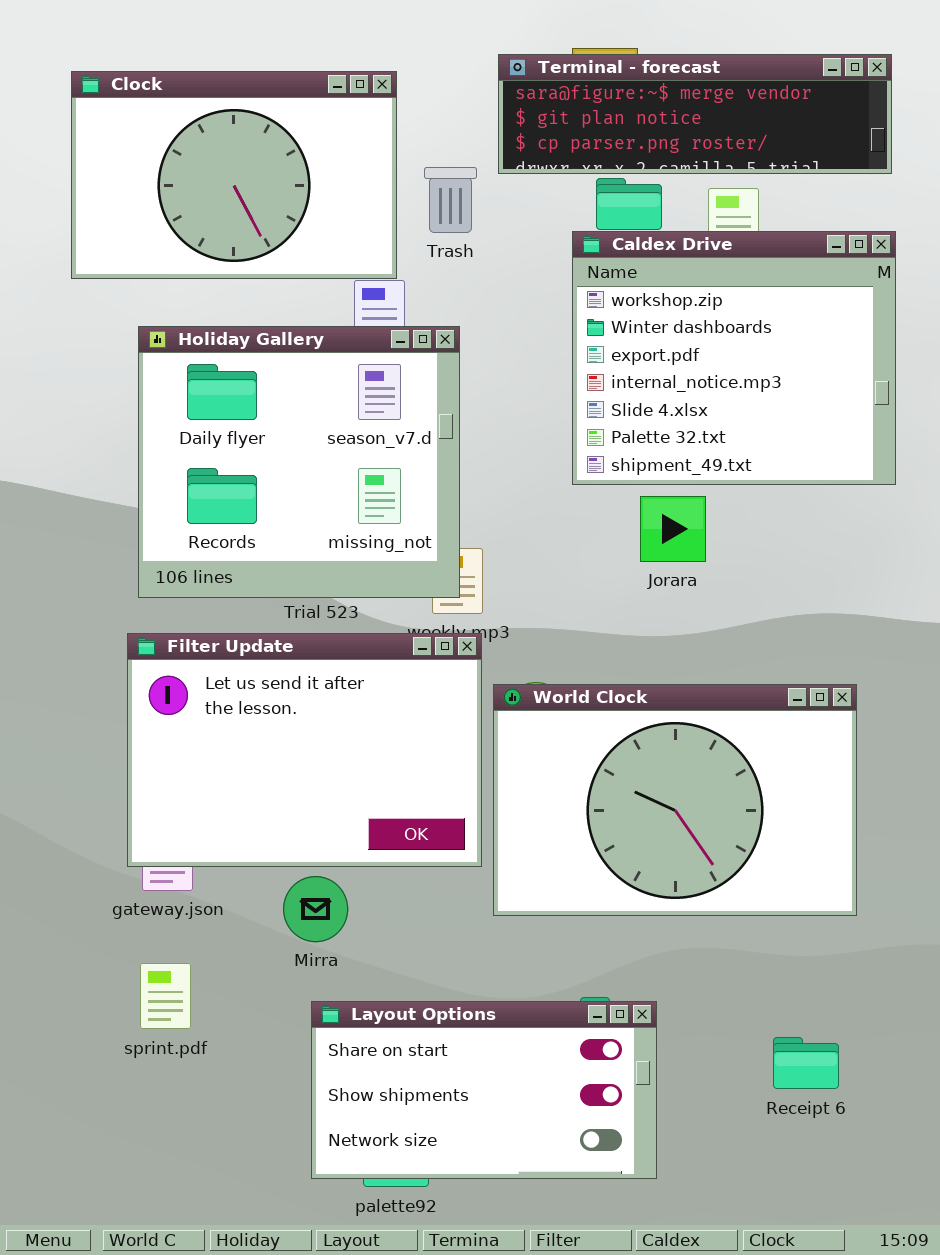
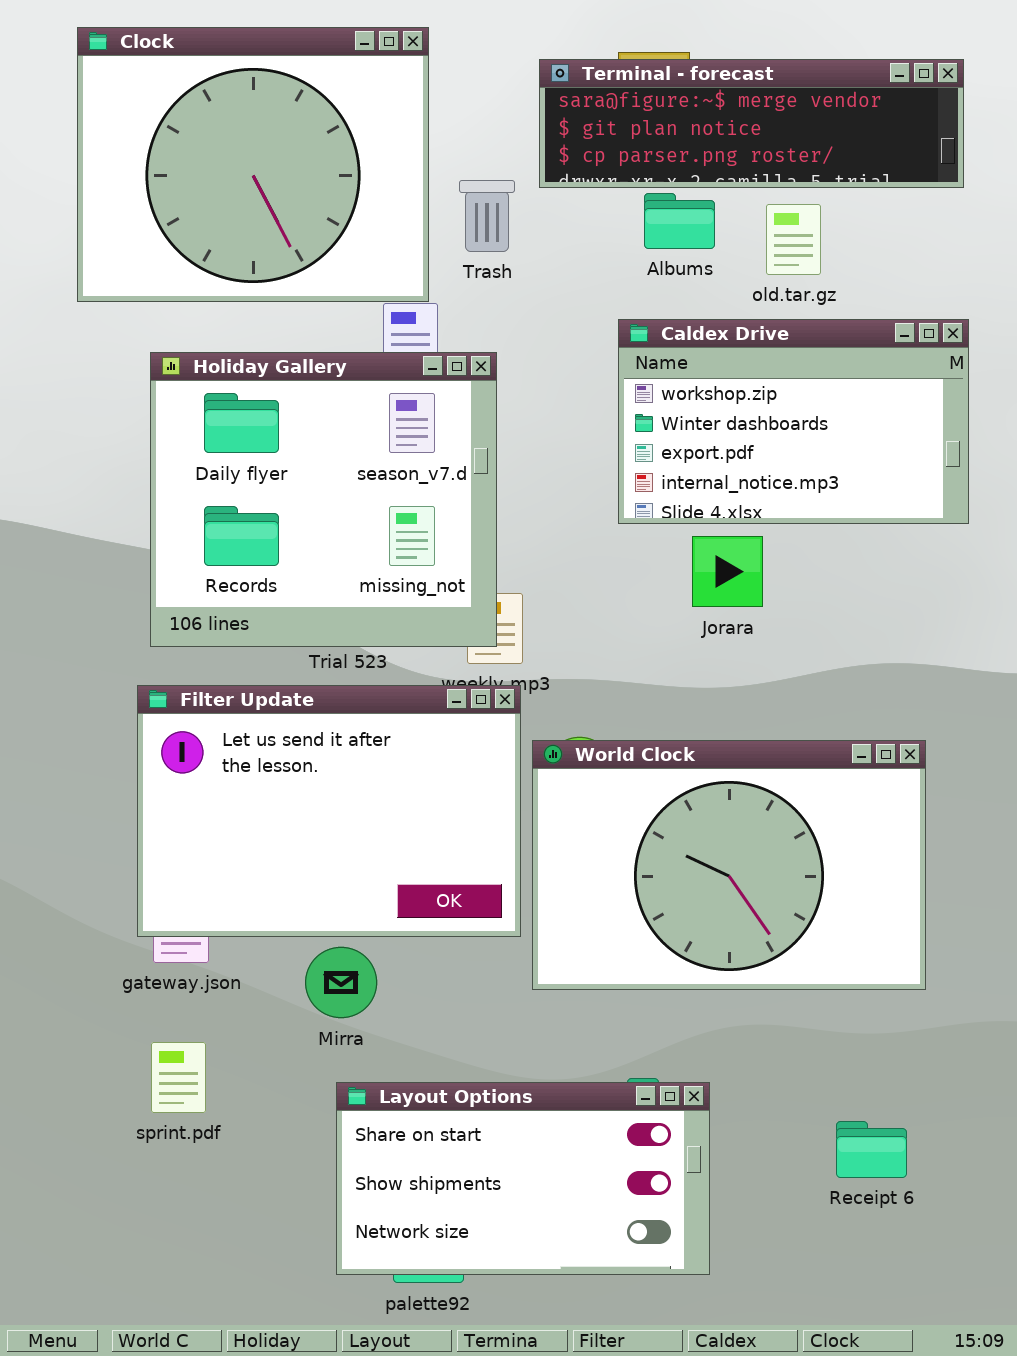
Clock: [71,71,397,279] -> [77,27,429,302], resized
Caldex Drive: [572,231,896,485] -> [618,319,969,524], resized

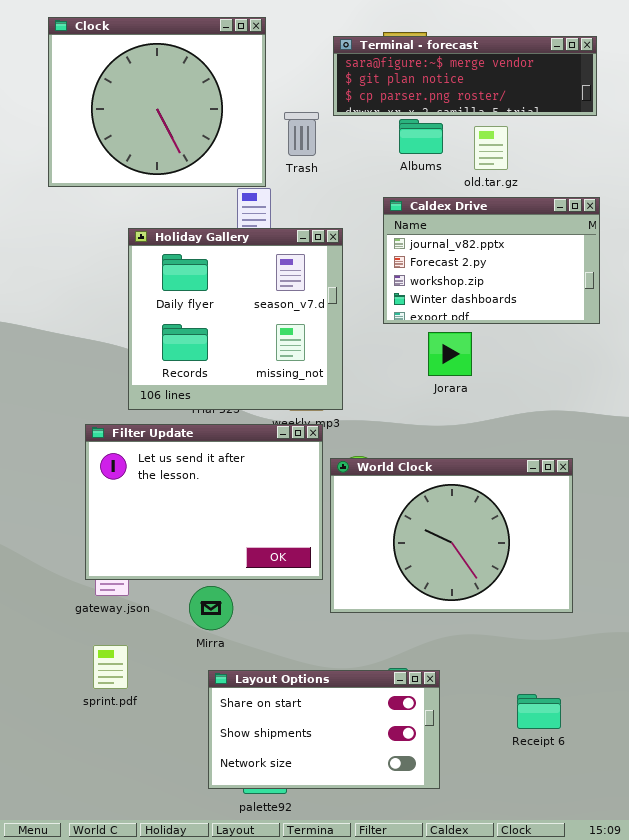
Caldex Drive: [618,319,969,524] -> [383,197,600,324], scrolled up 2 rows
Holiday Gallery: [150,352,497,647] -> [128,228,343,410], moved

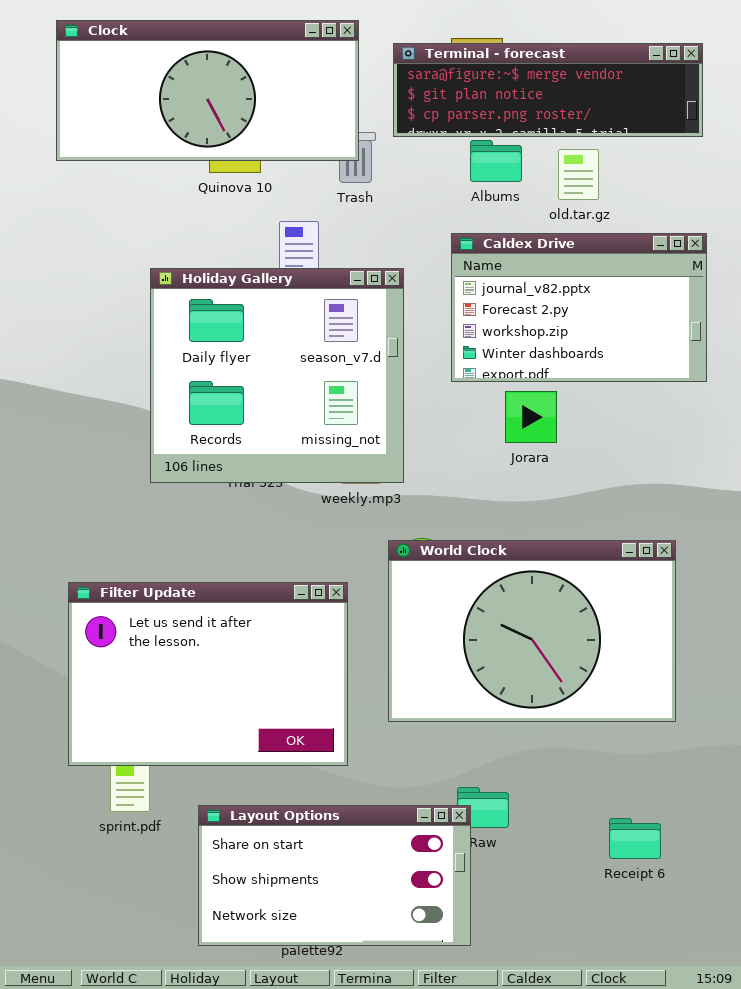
Clock: [48,17,266,187] -> [56,20,359,161], resized
Filter Update: [85,424,323,580] -> [68,582,348,766], moved
Layout Options: [208,670,440,789] -> [198,805,471,946], moved

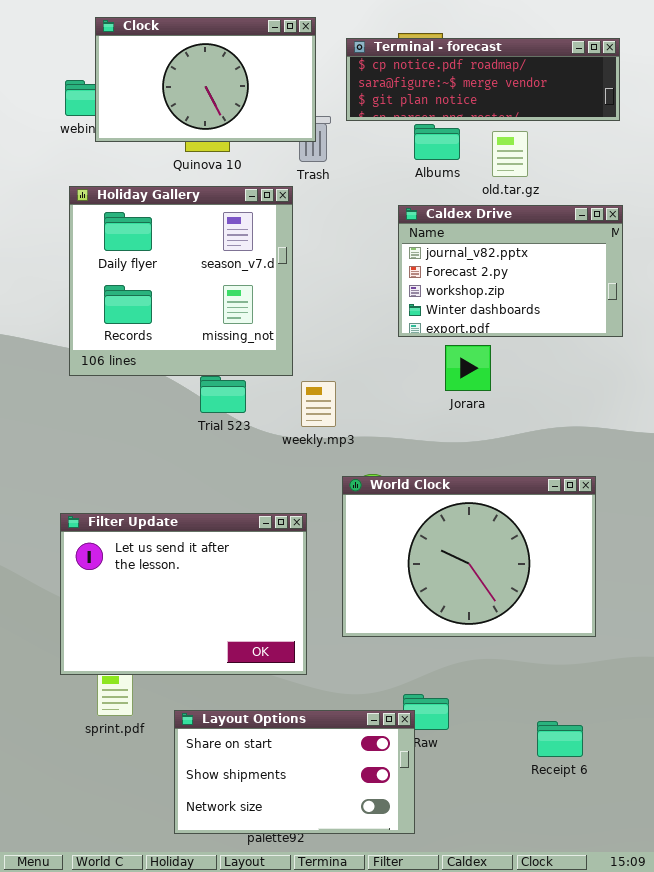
Clock: [56,20,359,161] -> [95,17,316,142], resized
Terminal - forecast: [393,43,703,137] -> [346,38,620,121], scrolled up 1 row
Holiday Gallery: [150,268,404,483] -> [69,186,293,376], moved

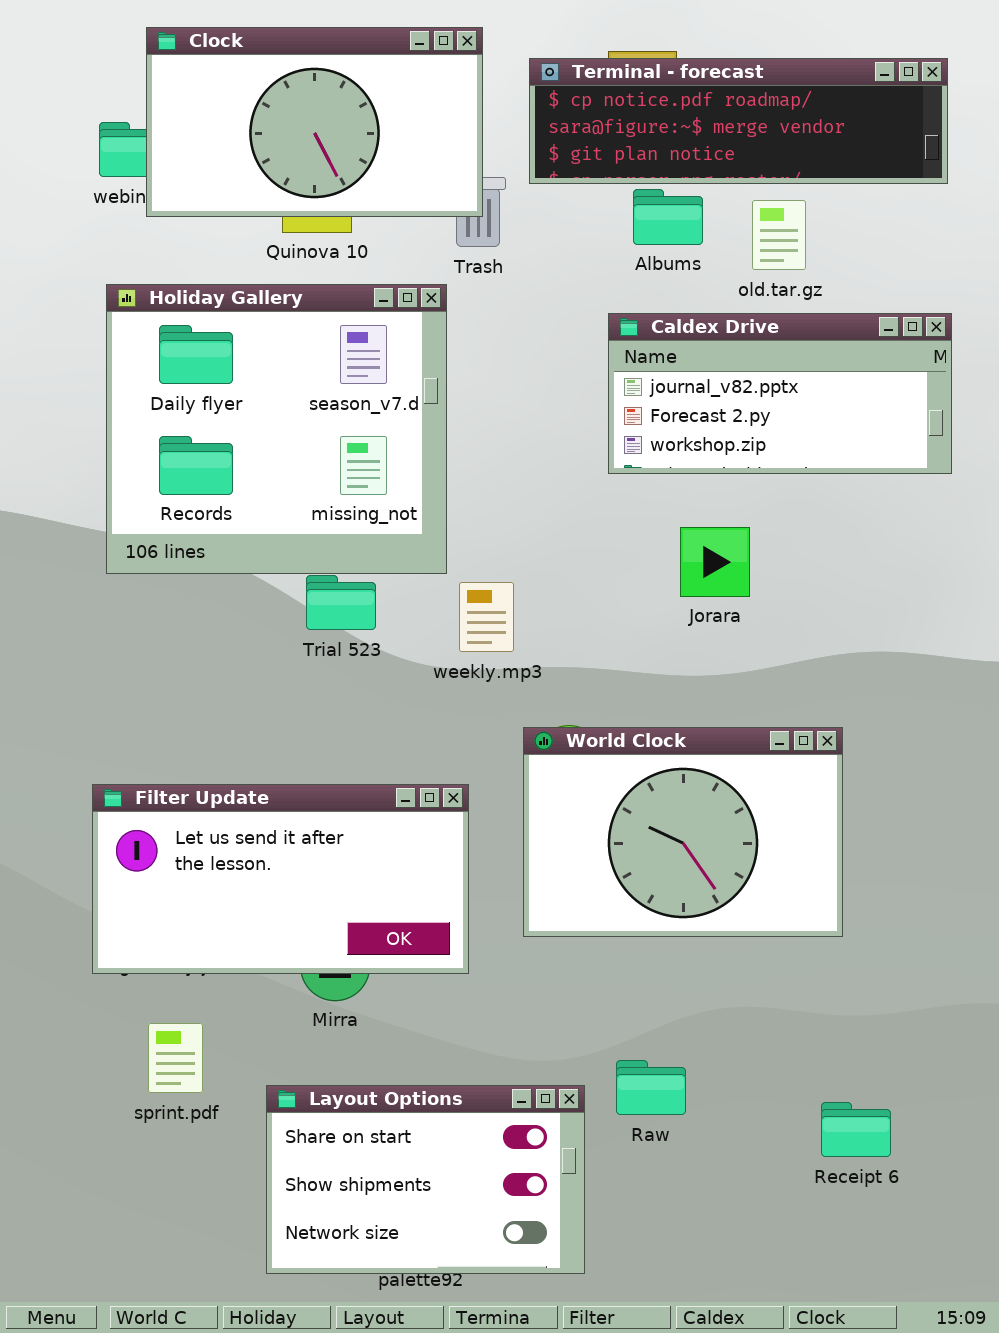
Caldex Drive: [398,205,623,337] -> [608,313,952,474], resized
World Clock: [342,476,596,637] -> [523,727,843,937], resized
Filter Update: [60,513,307,675] -> [92,784,469,974], resized
Layout Options: [174,710,415,834] -> [266,1085,585,1274], resized

